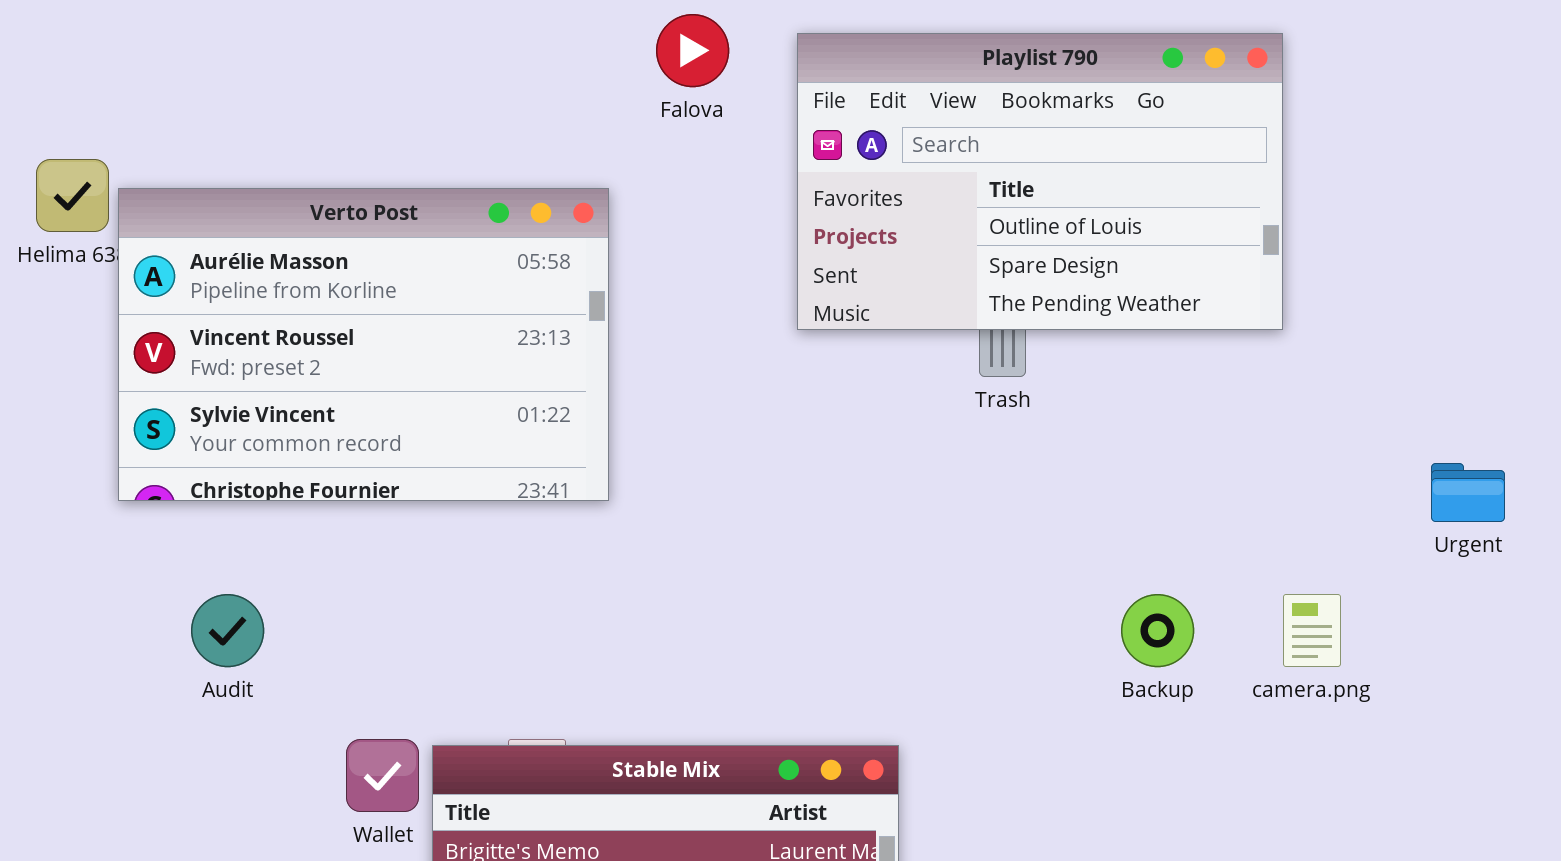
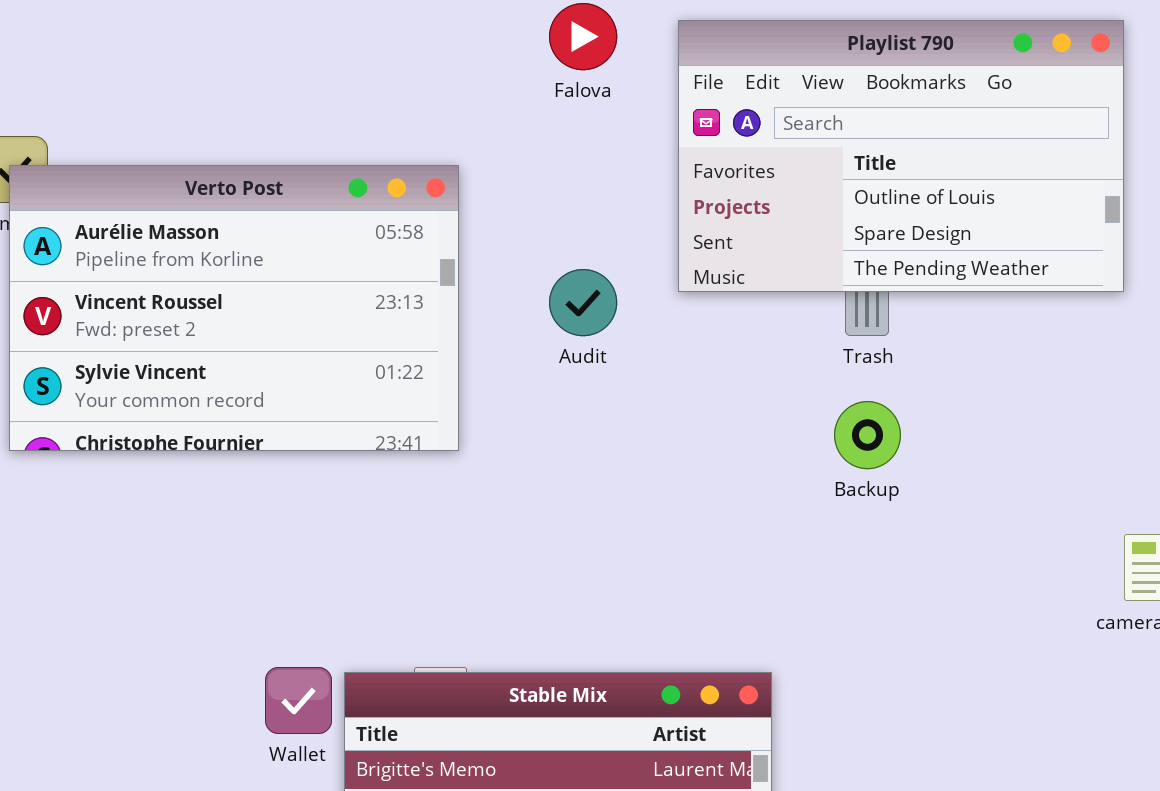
Verto Post: [118,188,609,501] -> [9,165,459,451], moved
Audit: [191,594,264,667] -> [549,269,617,336], moved
Backup: [1121,594,1194,667] -> [834,401,901,469], moved

